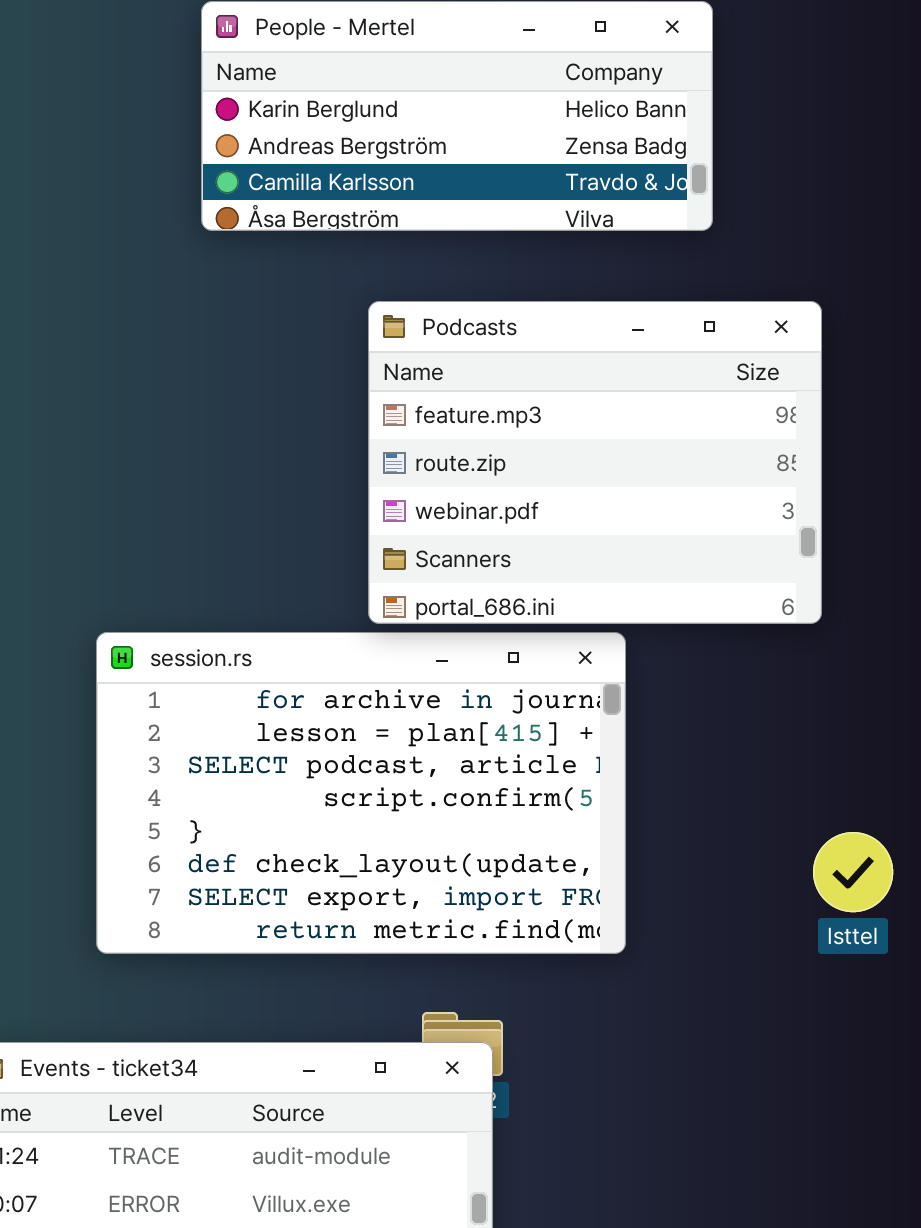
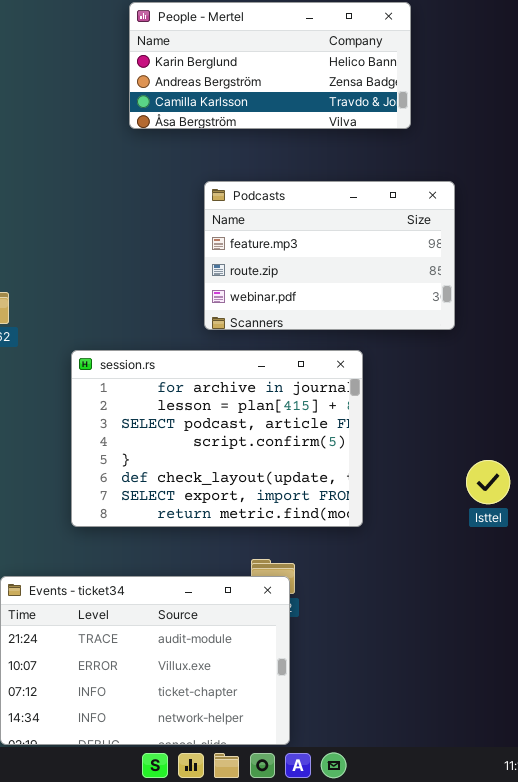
Podcasts: [368,301,822,624] -> [204,181,455,330], moved, resized

